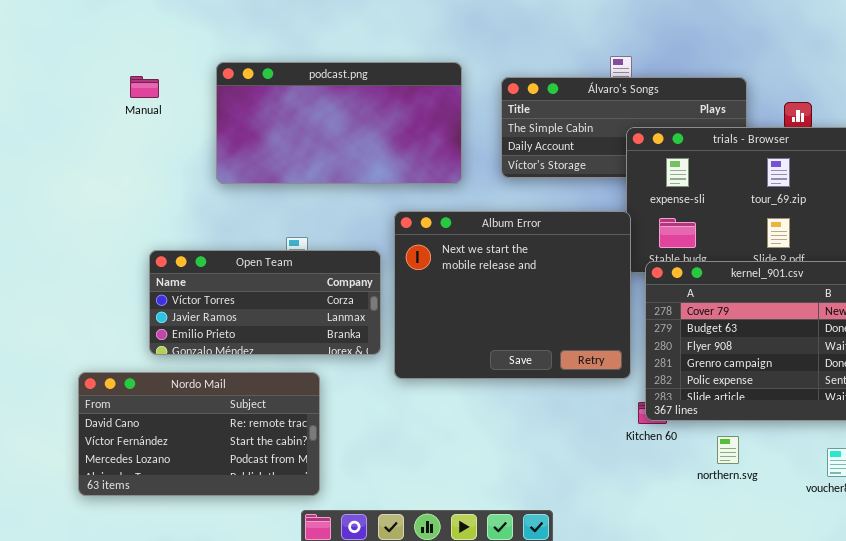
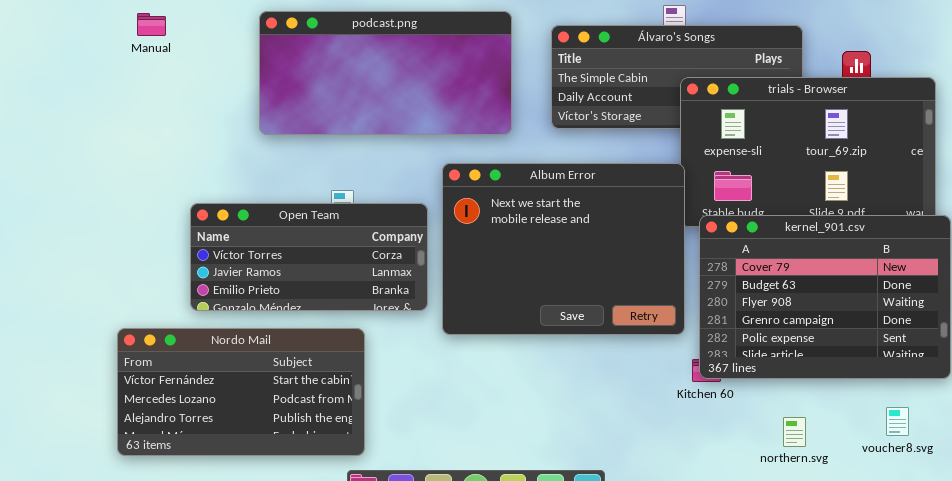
Manual: [130,76,159,98] -> [137,13,166,36], moved
Nordo Mail: [78,372,320,496] -> [117,328,365,456], scrolled down 1 row
northern.svg: [717,436,739,464] -> [783,417,806,447], moved

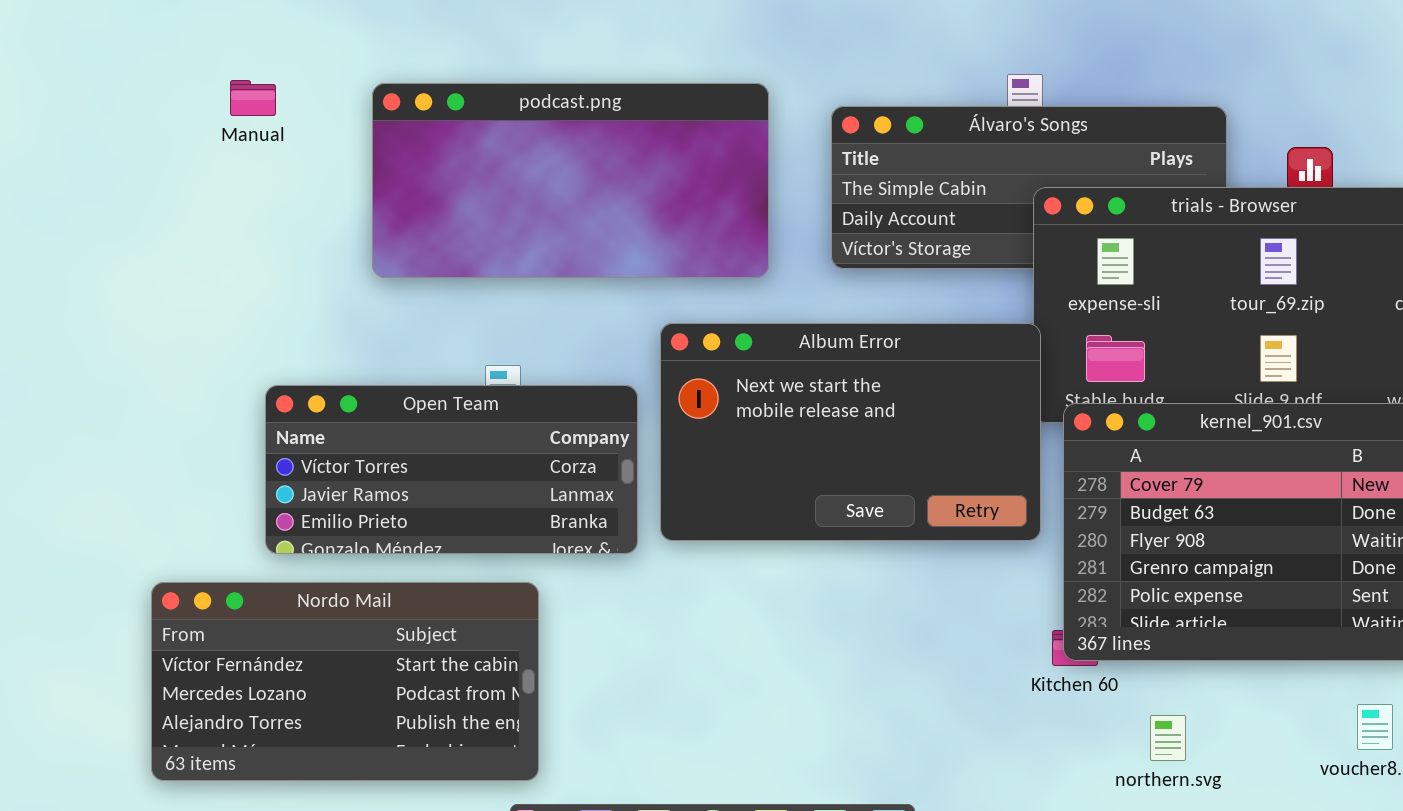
Manual: [137,13,166,36] -> [230,80,276,116], moved
Album Error: [442,163,685,335] -> [660,323,1041,541], resized
northern.svg: [783,417,806,447] -> [1150,715,1186,761], moved

